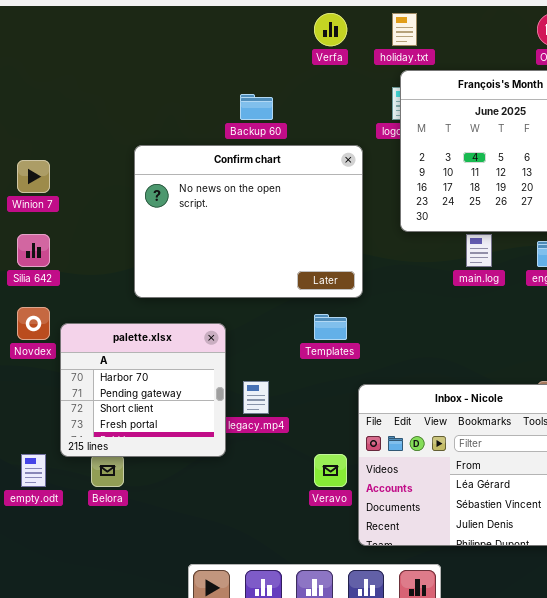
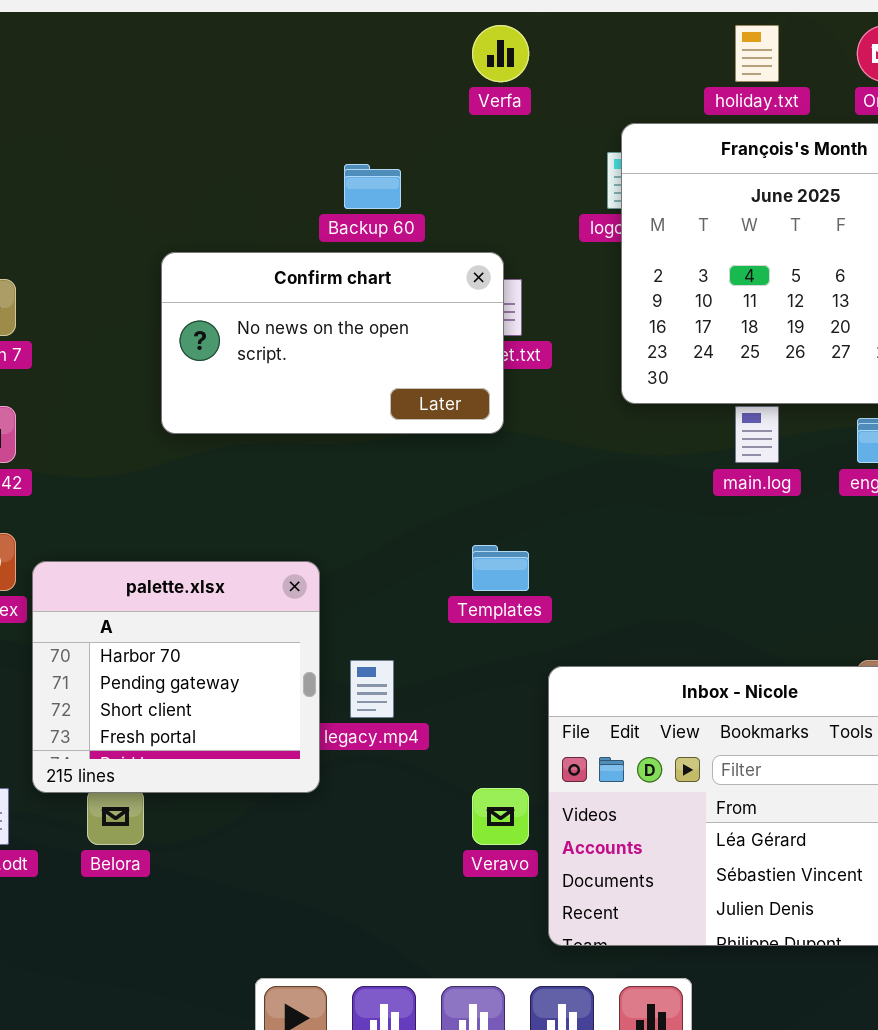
holiday.txt: [392,13,417,46] -> [735,25,779,82], moved
Confirm chart: [134,145,363,298] -> [161,252,504,434], resized

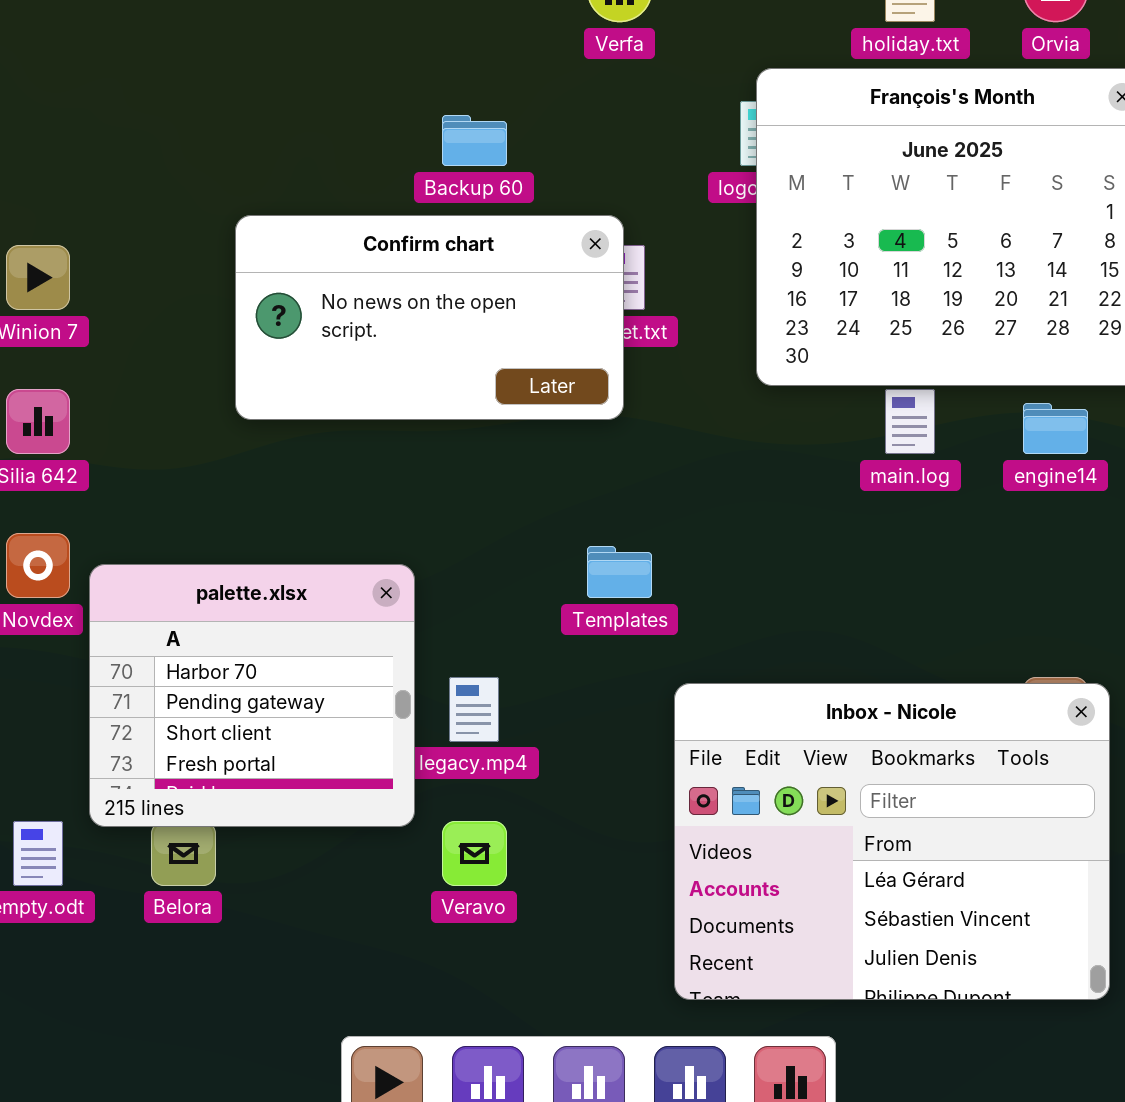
Veravo: [472,788,529,845] -> [442,821,507,886], moved

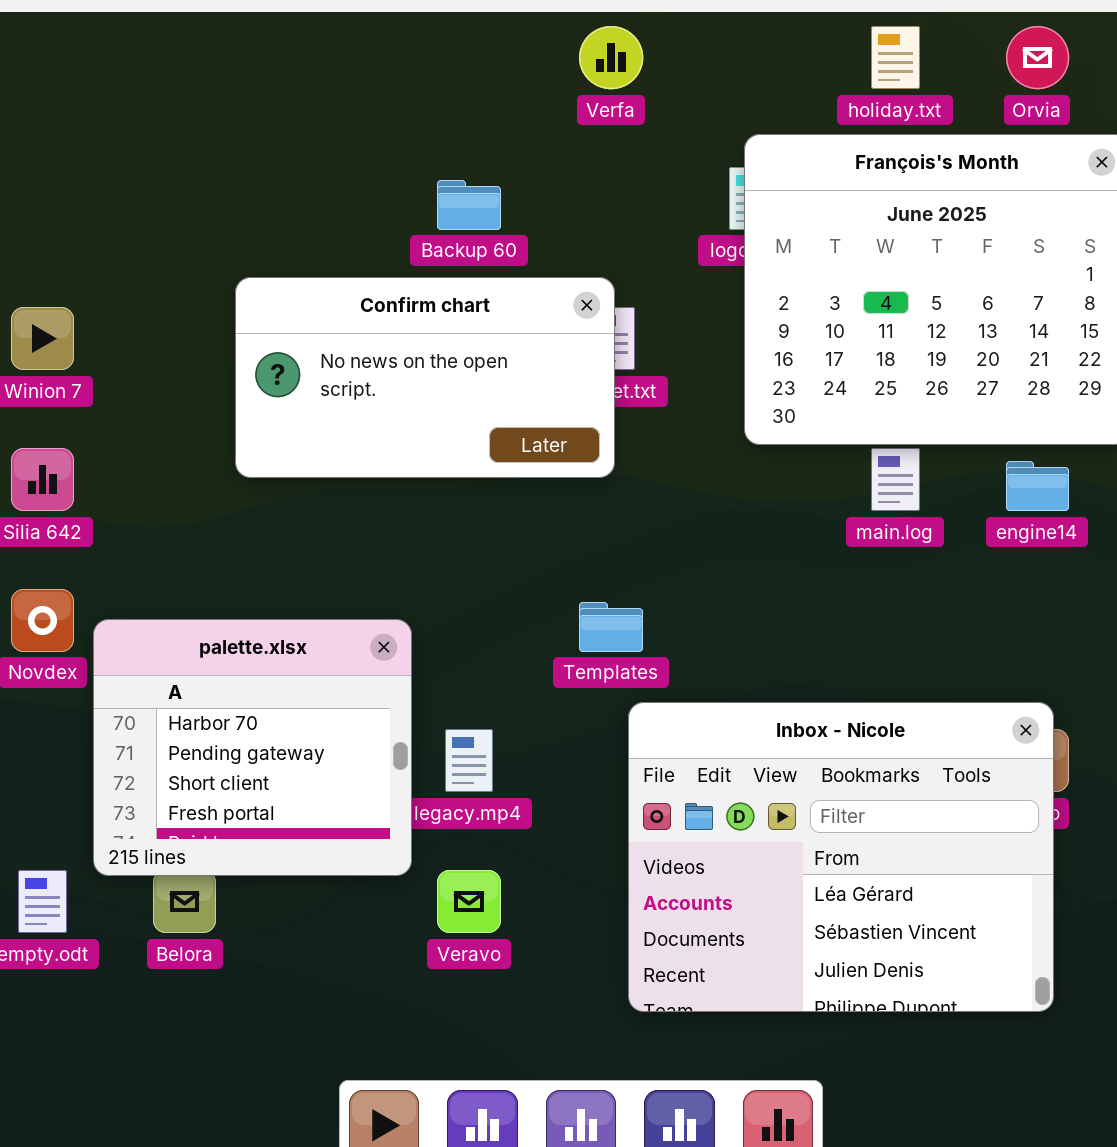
Inbox - Nicole: [674,683,1110,1000] -> [628,702,1054,1012], moved

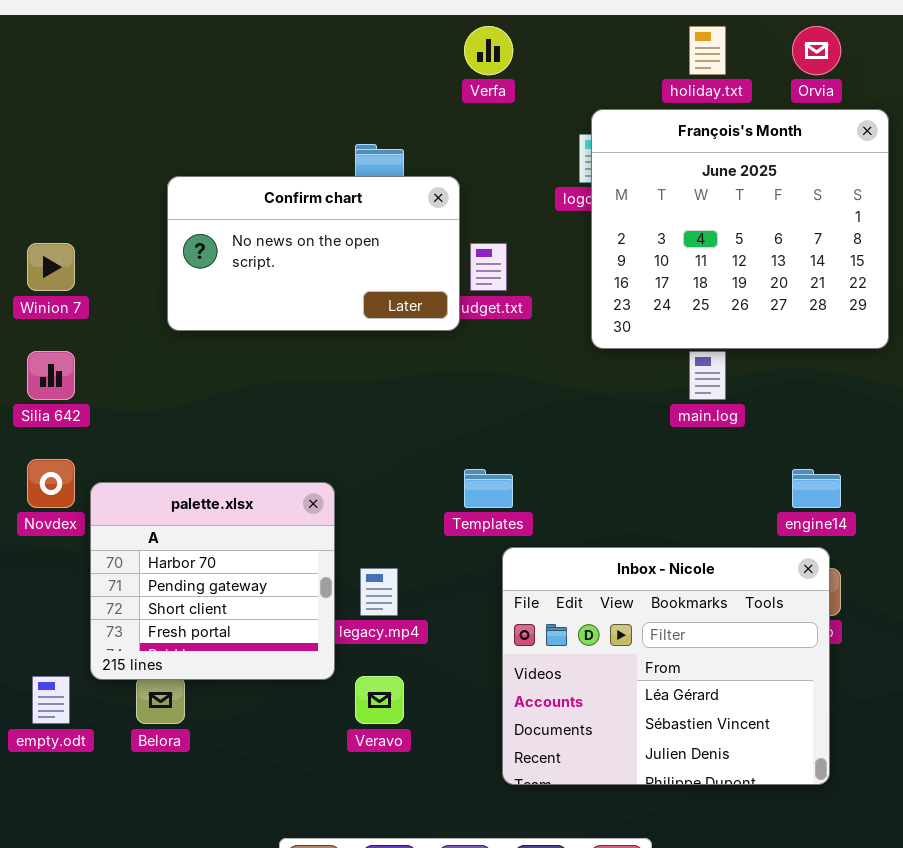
Confirm chart: [235,277,615,478] -> [167,176,460,331], moved
engine14: [1006,461,1069,511] -> [792,469,841,508], moved

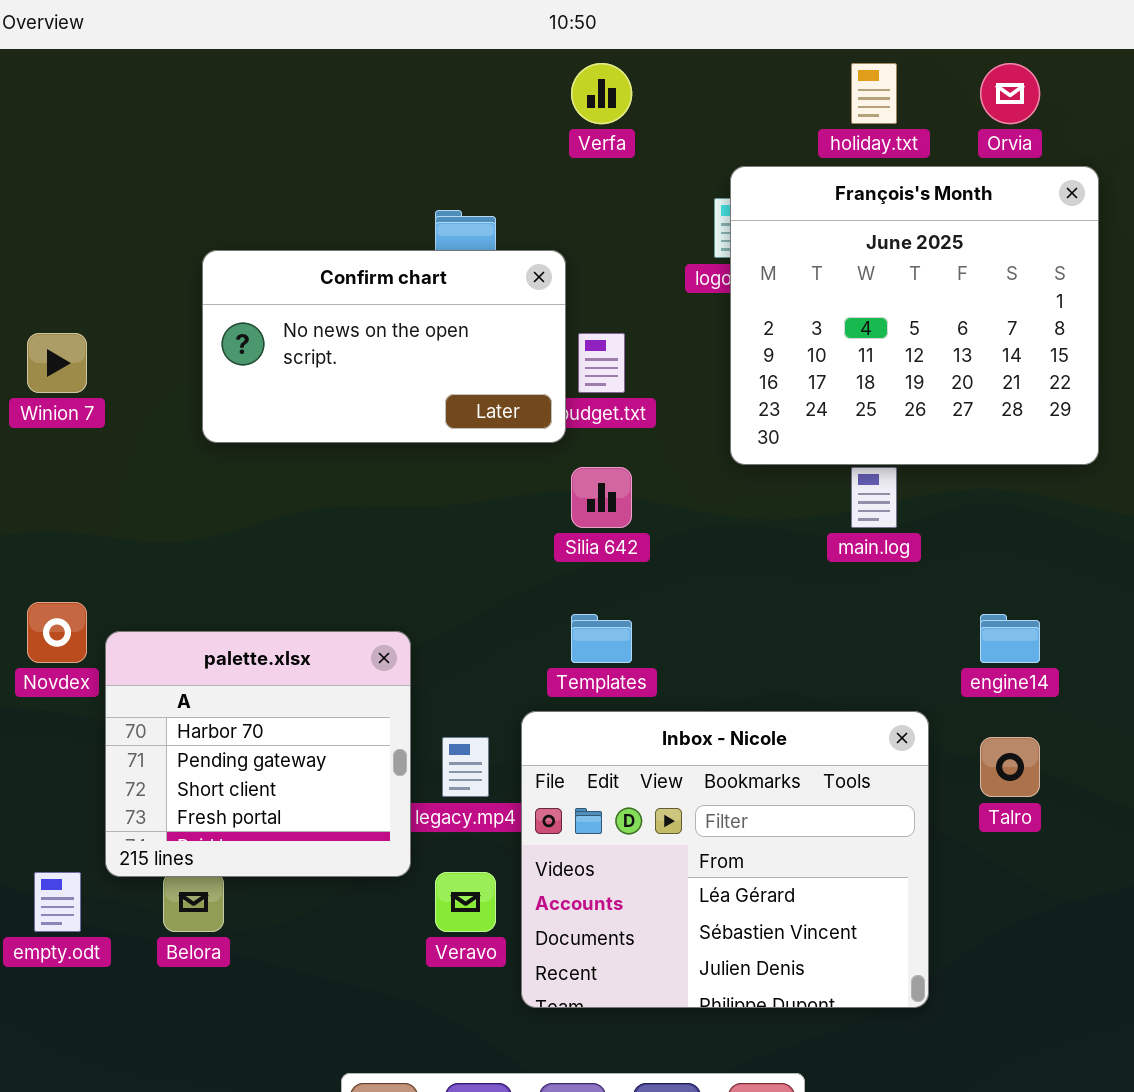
Silia 642: [27,351,75,400] -> [571,467,632,528], moved
Inbox - Nicole: [502,547,830,785] -> [521,711,929,1008], moved

